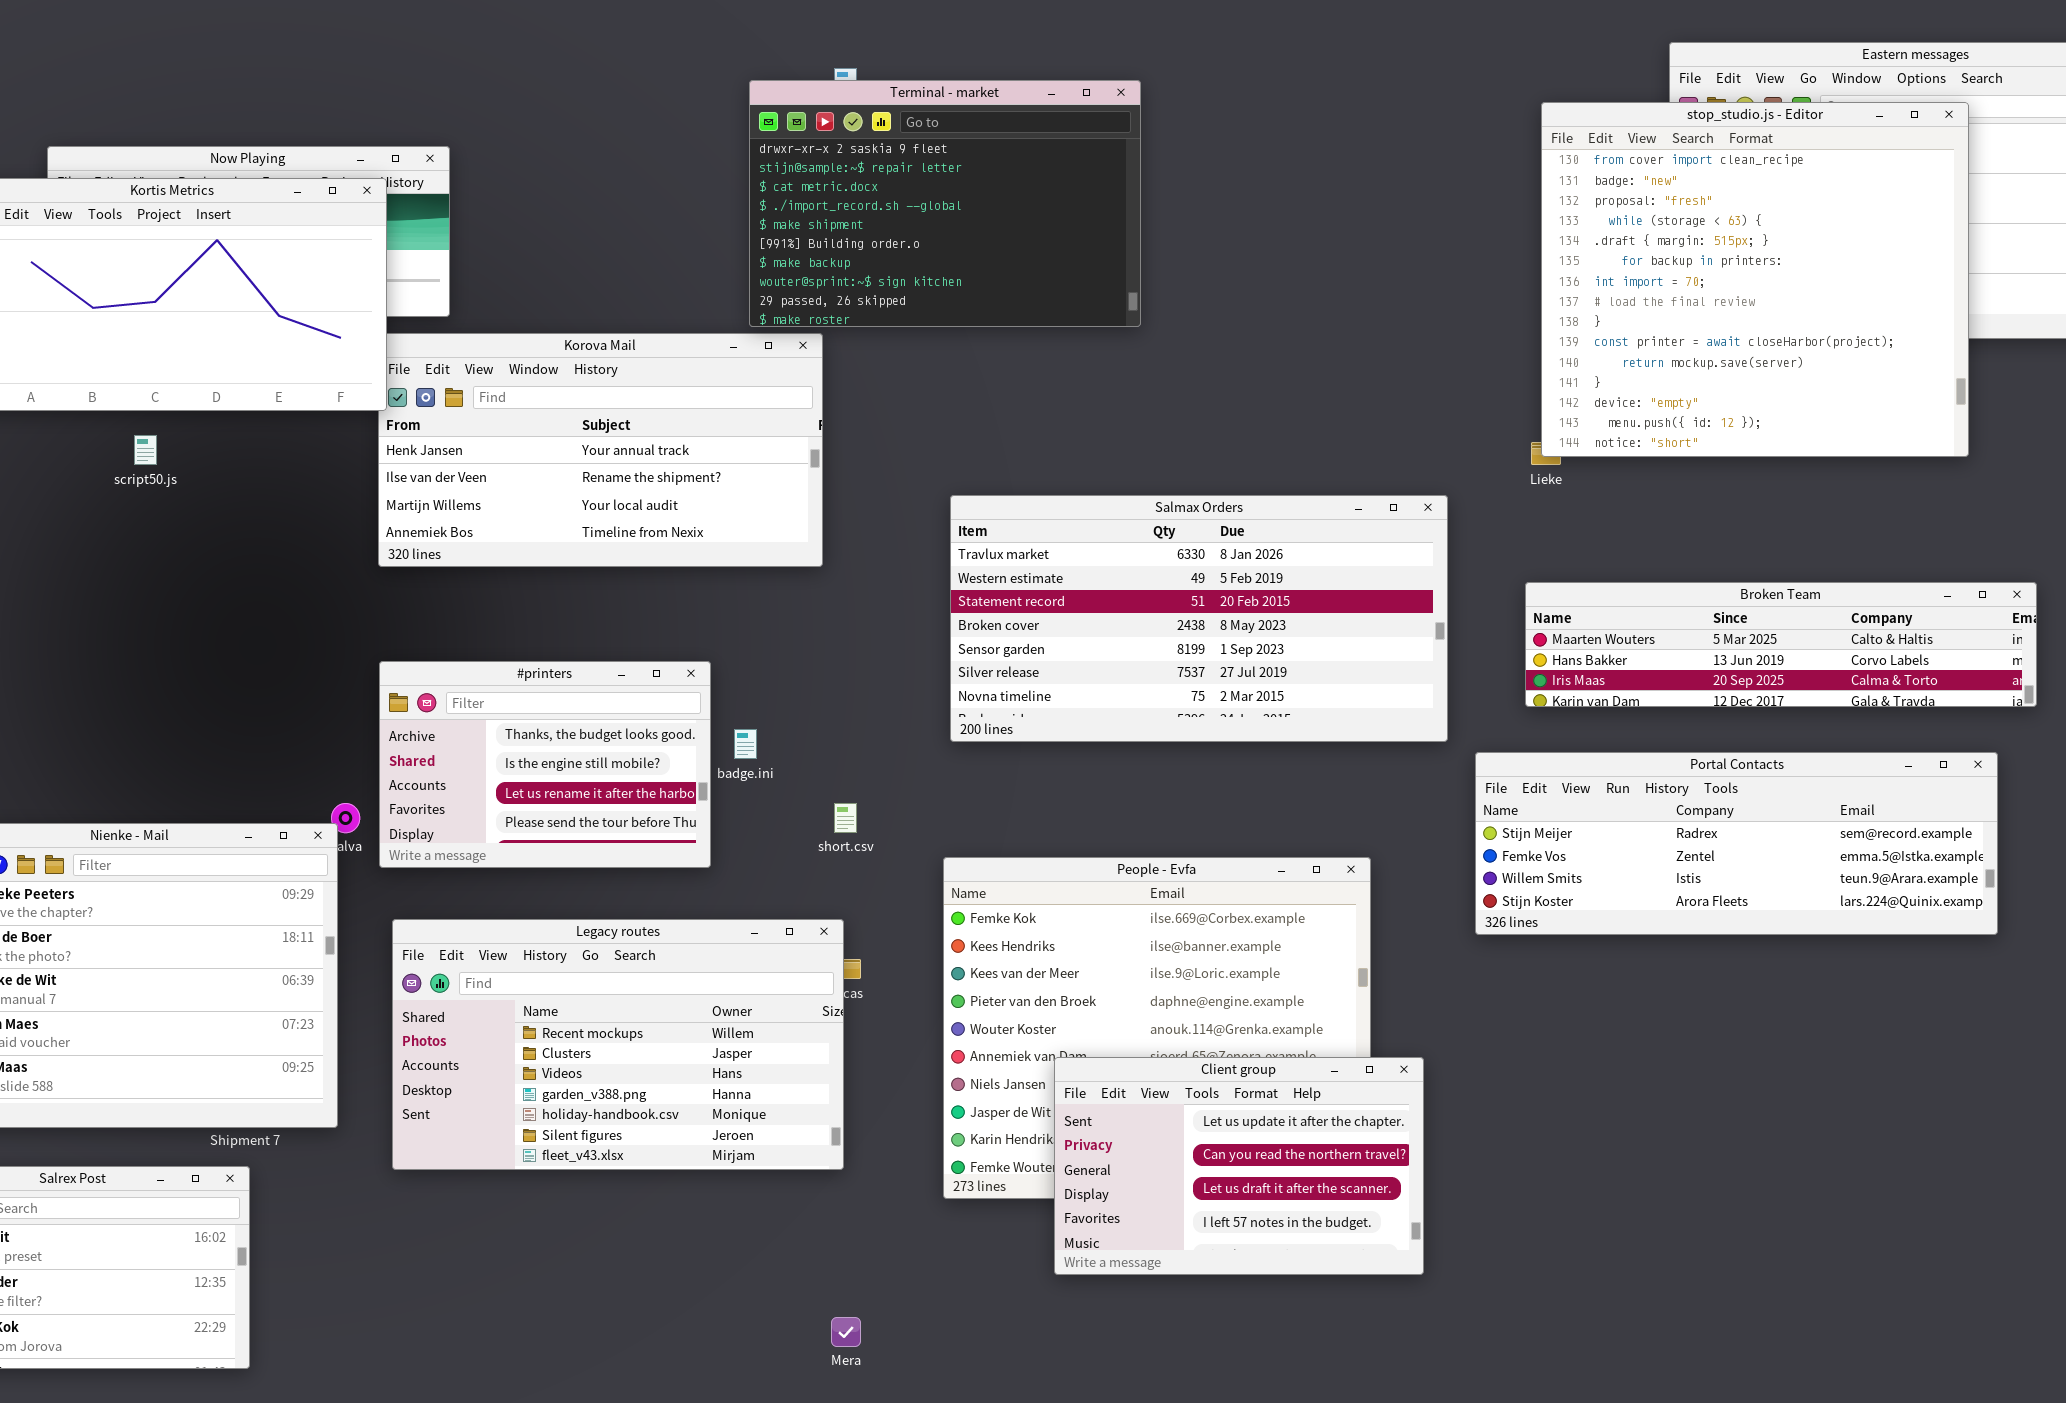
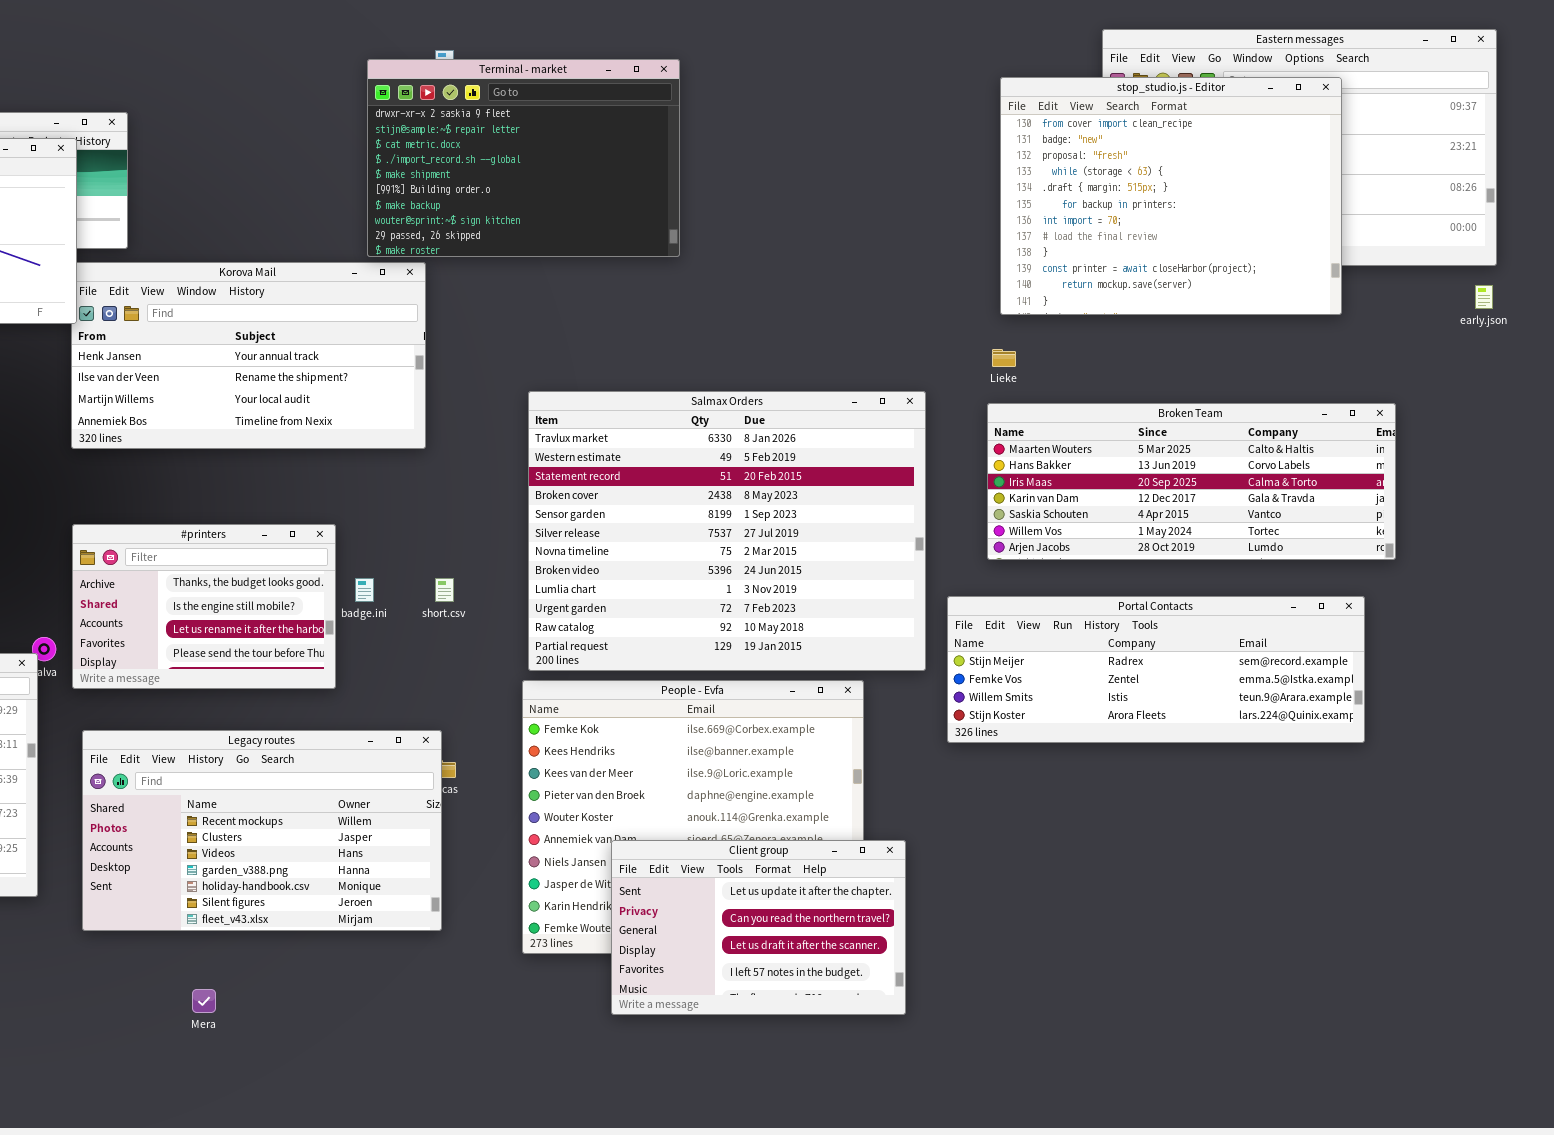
stop_studio.js - Editor: [1541,102,1969,457] -> [1000,77,1342,315], resized
Salmax Orders: [950,495,1448,742] -> [528,391,926,671], resized
Broken Team: [1525,582,2037,707] -> [987,403,1396,560], resized
short.csv: [834,803,857,833] -> [435,578,454,602], moved
Mera: [831,1317,861,1347] -> [192,989,216,1013], moved

